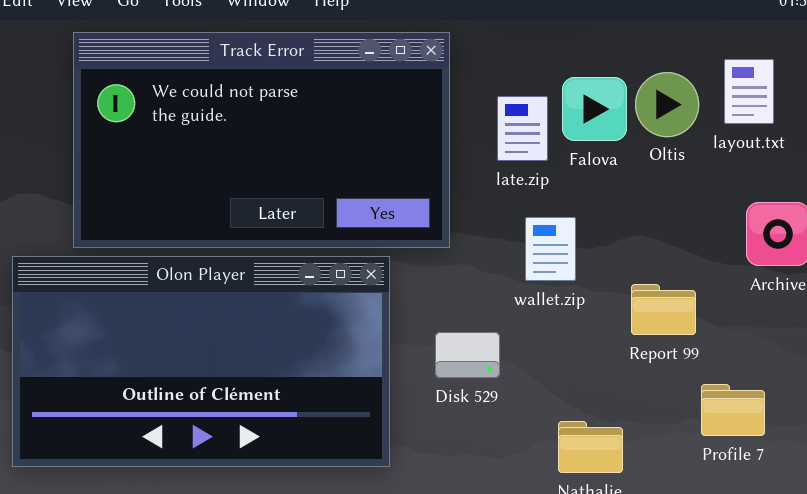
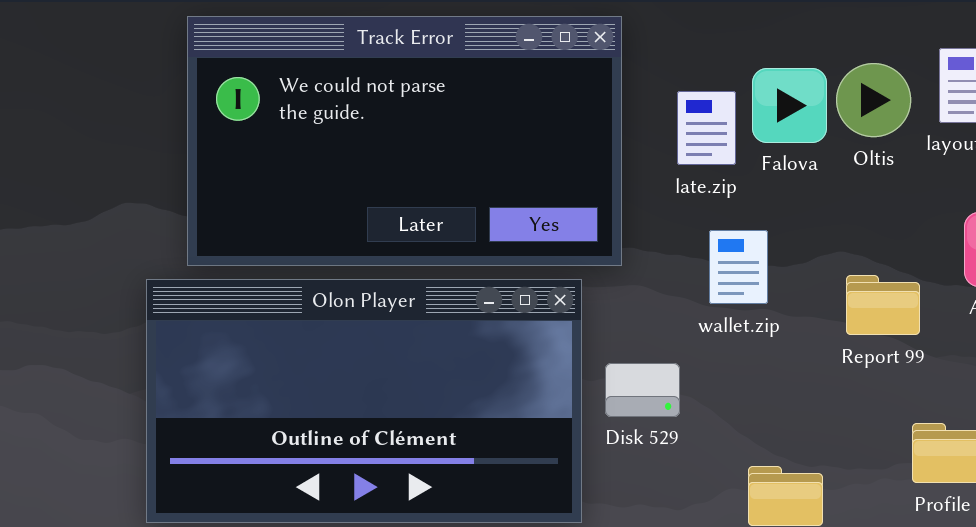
Olon Player: [12,256,390,467] -> [146,279,582,523], moved
Report 99: [631,284,696,335] -> [846,275,920,335], moved

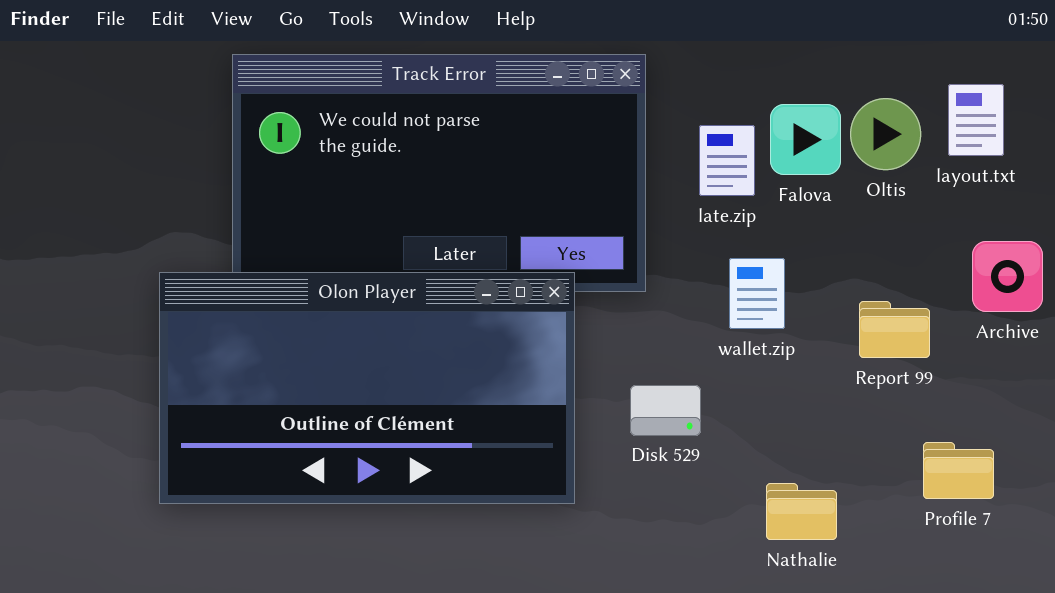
Olon Player: [146,279,582,523] -> [159,272,575,504], moved

